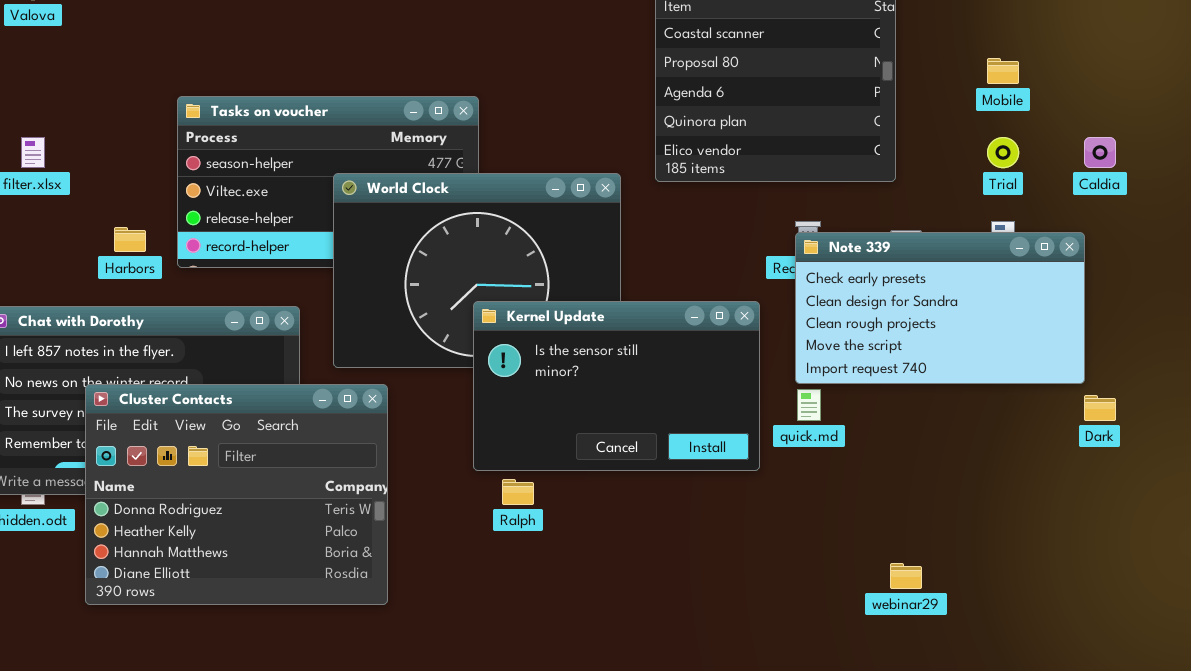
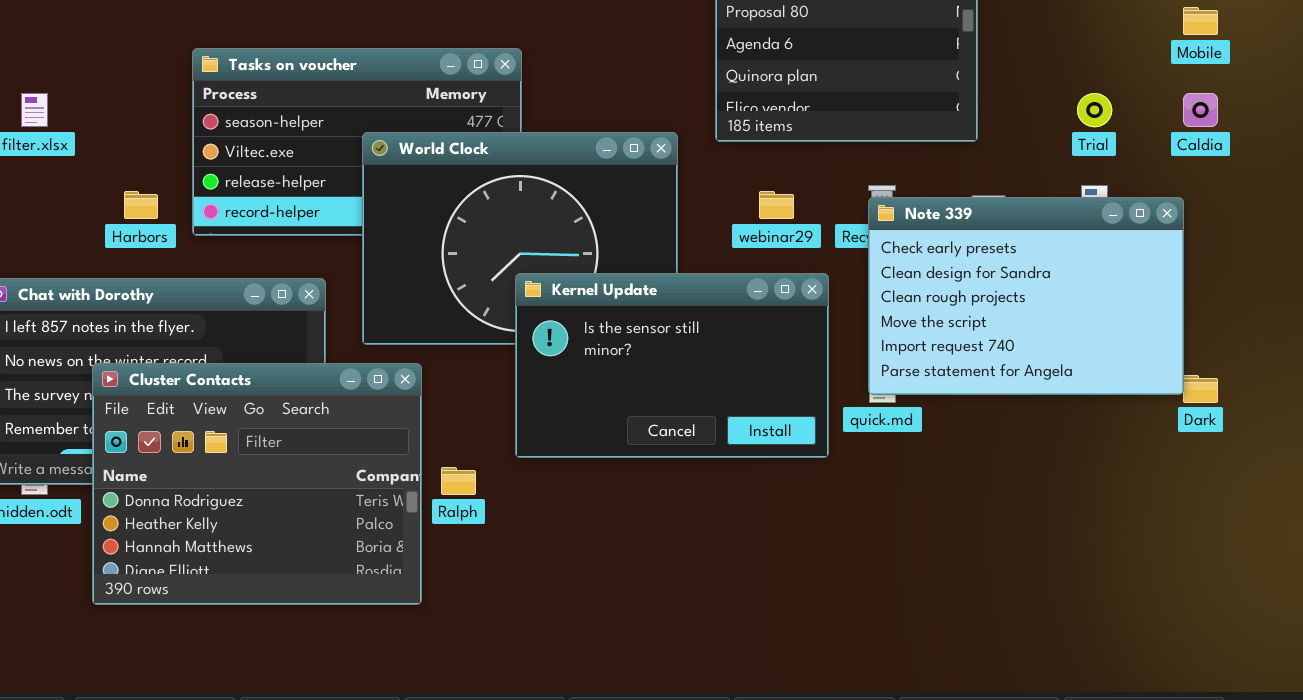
Mobile: [987,58,1019,84] -> [1183,7,1218,35], moved
Note 339: [795,232,1085,384] -> [868,197,1184,395], resized
Ralph: [502,479,534,505] -> [441,467,476,495], moved
webinar29: [890,563,922,589] -> [759,191,794,219], moved

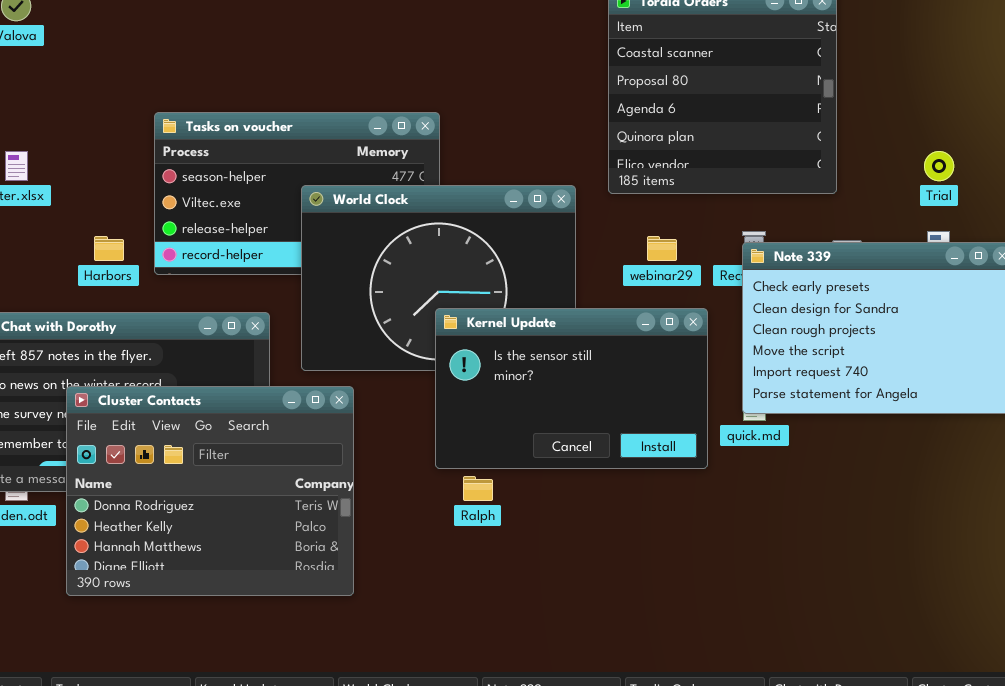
Ralph: [441,467,476,495] -> [463,476,493,501], moved

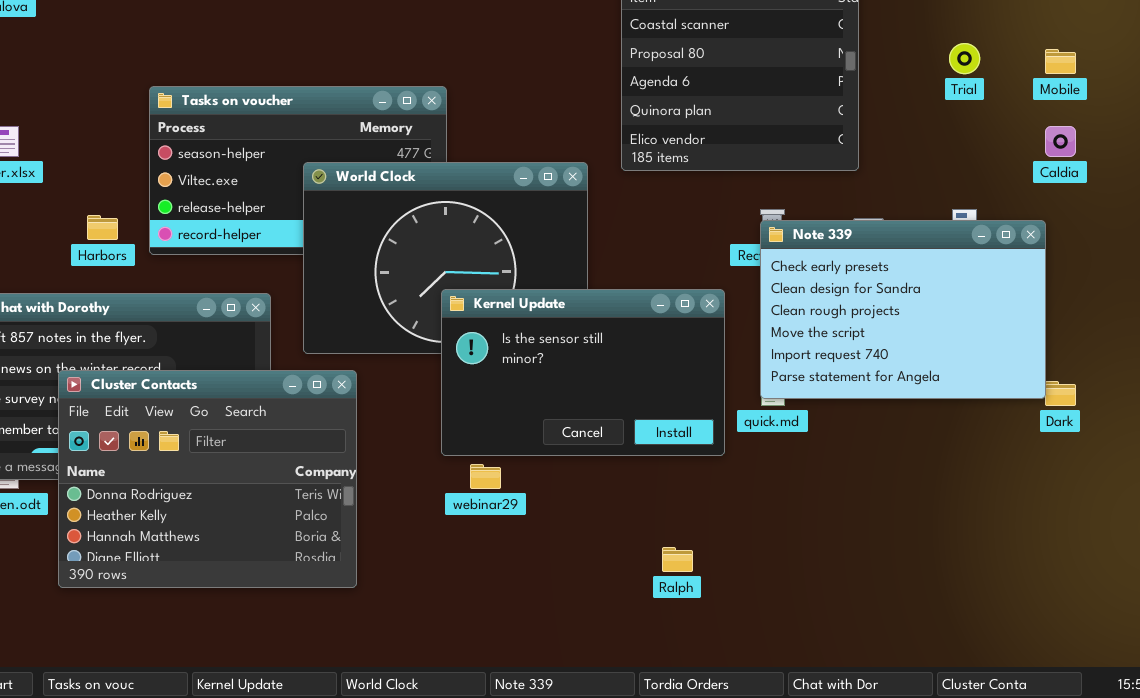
Trial: [924,151,954,181] -> [949,43,980,74], moved
webinar29: [647,236,677,261] -> [470,464,501,489], moved
Ralph: [463,476,493,501] -> [662,547,693,572], moved

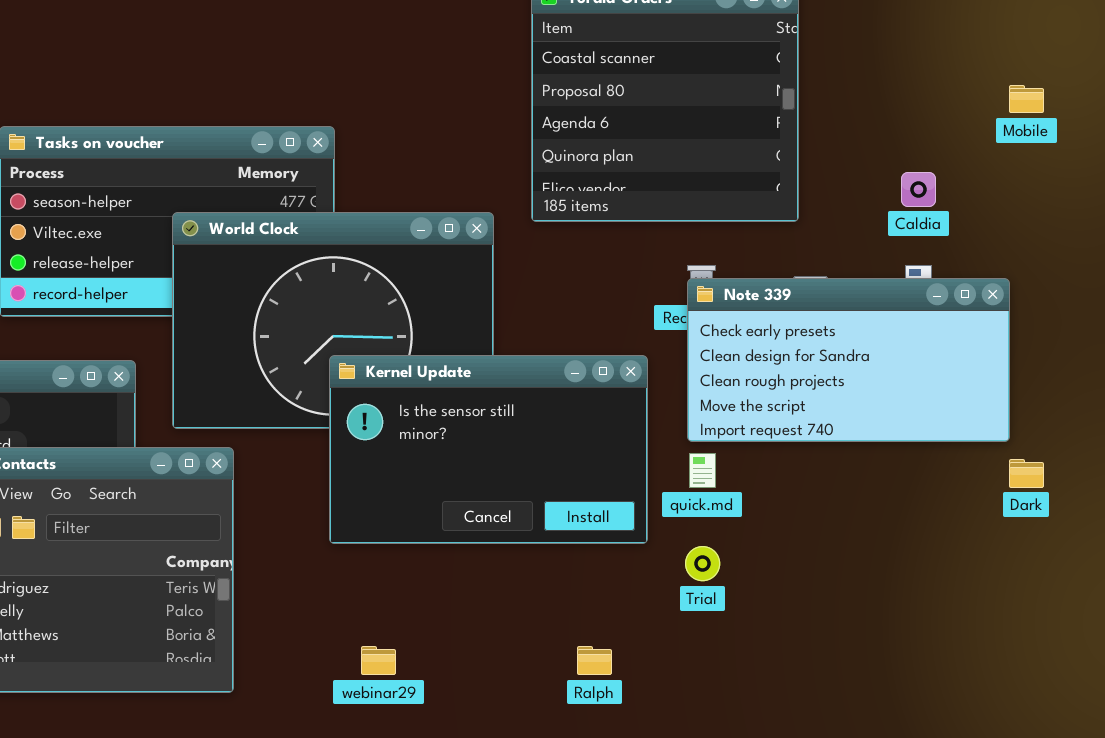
Trial: [949,43,980,74] -> [685,546,720,581], moved
Caldia: [1045,126,1076,157] -> [901,172,936,207], moved
Note 339: [760,220,1046,399] -> [687,278,1010,442], resized
webinar29: [470,464,501,489] -> [361,646,396,675], moved

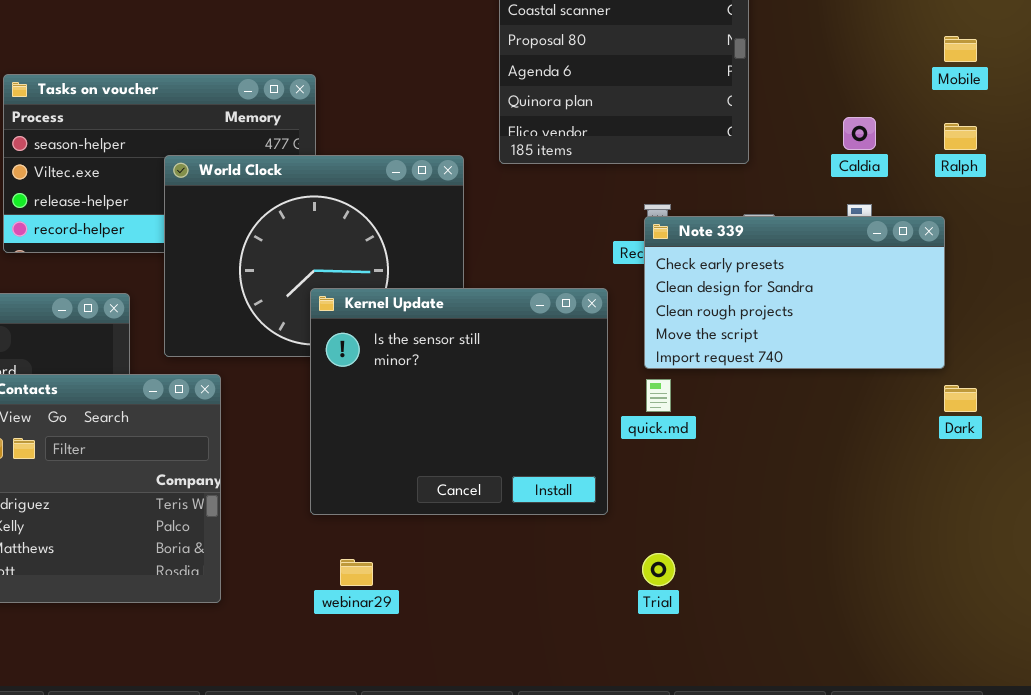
Kernel Update: [329,355,648,544] -> [310,288,608,515], resized
Trial: [685,546,720,581] -> [642,553,675,586], moved
Ralph: [577,646,612,675] -> [944,123,977,150], moved

